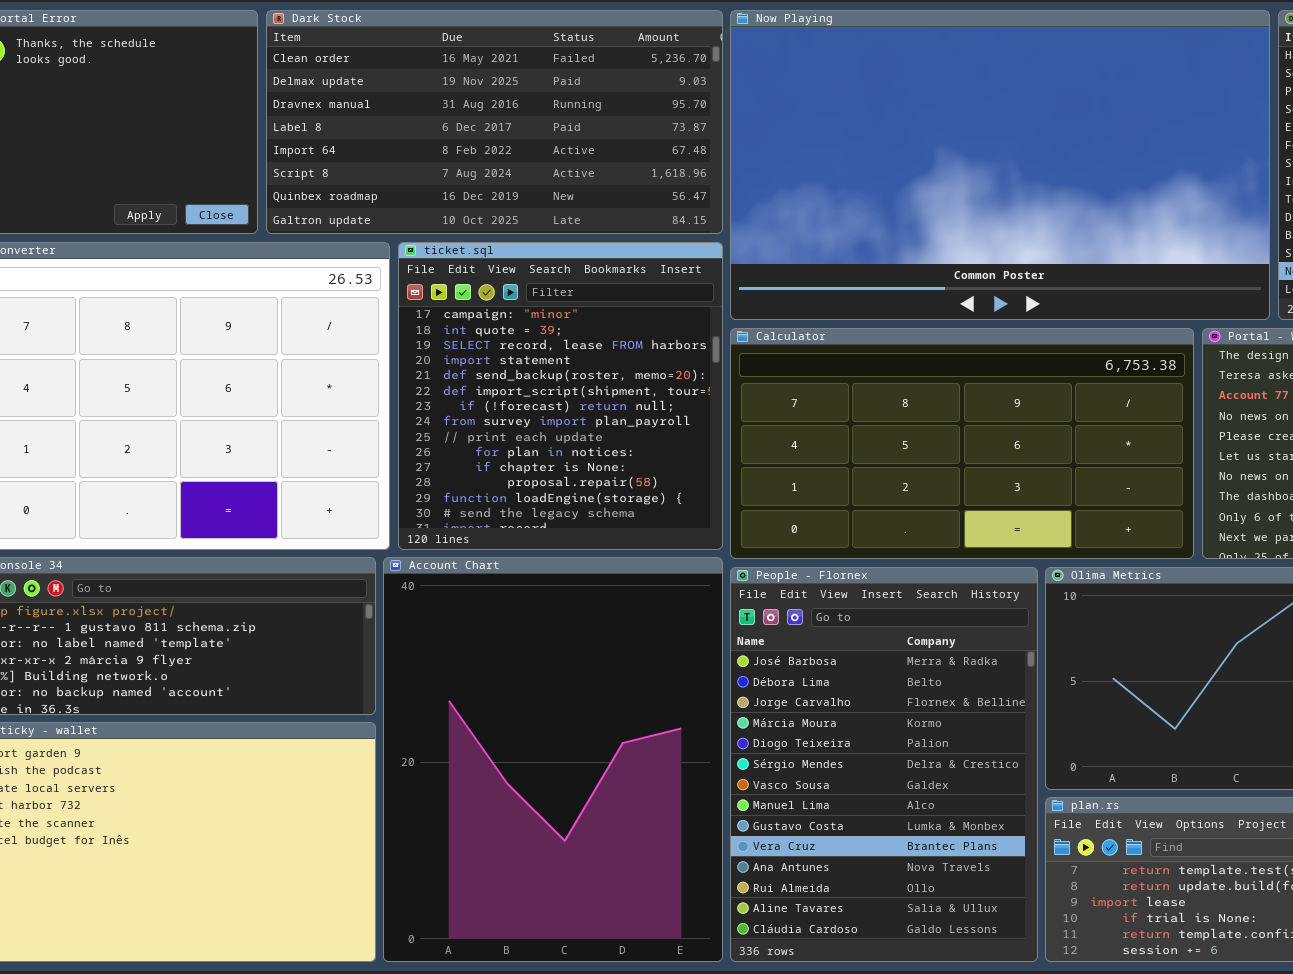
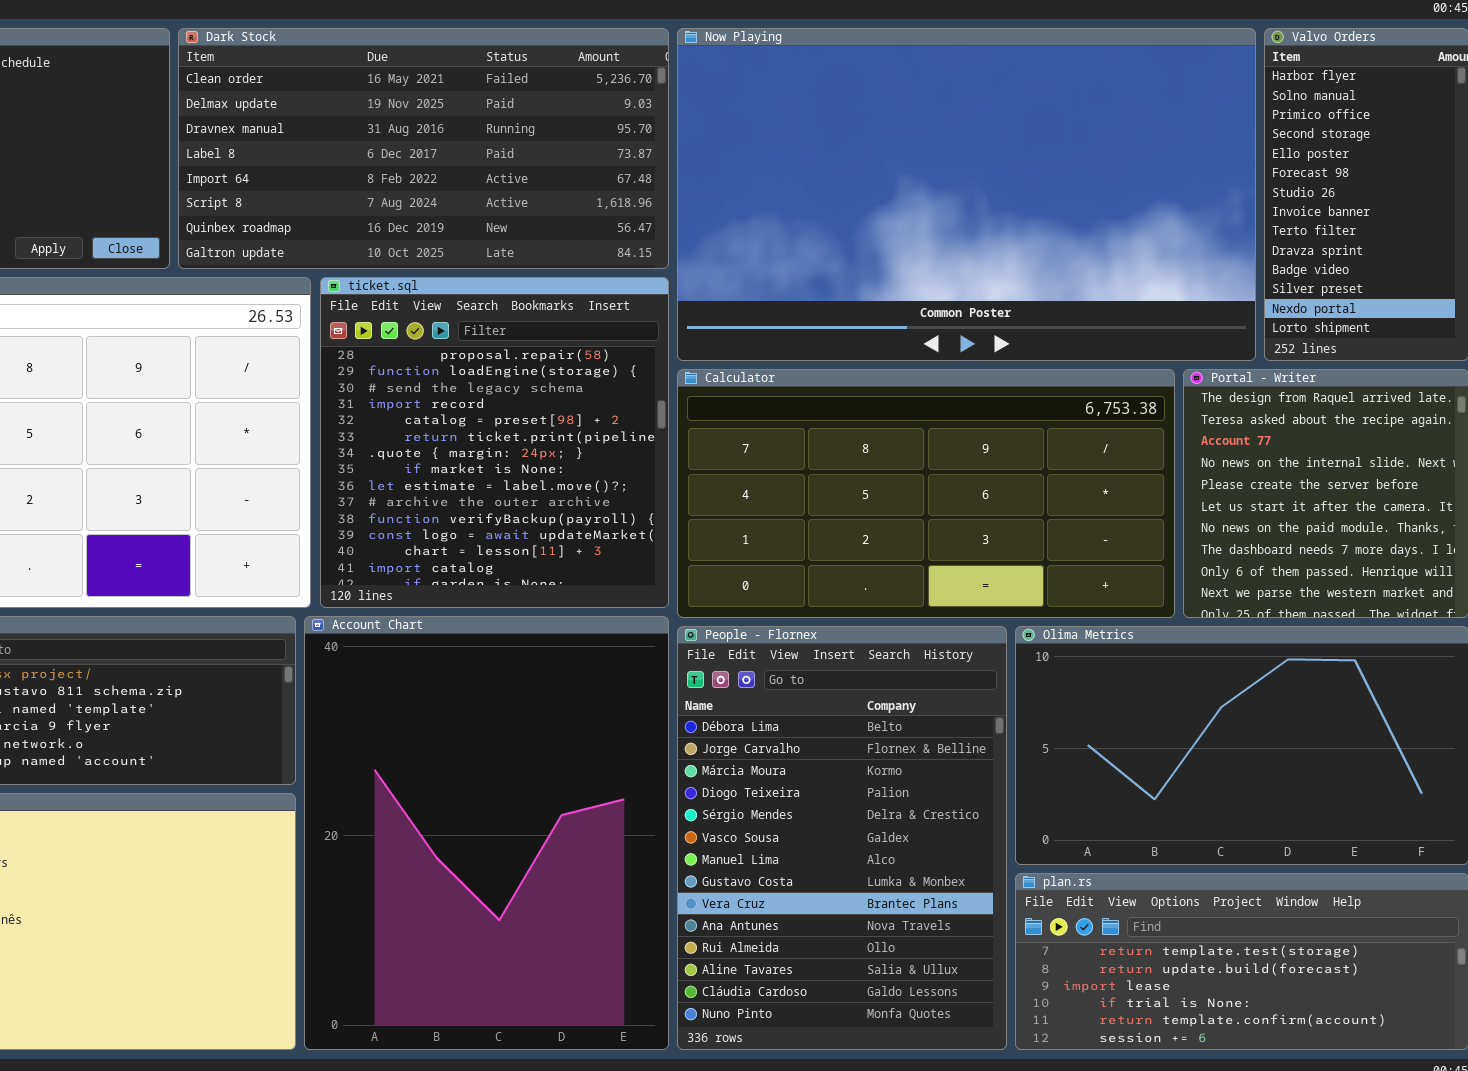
ticket.sql: [398,242,723,550] -> [320,277,669,608], scrolled down 11 rows
People - Flornex: [730,567,1038,962] -> [677,626,1007,1050], scrolled down 1 row

